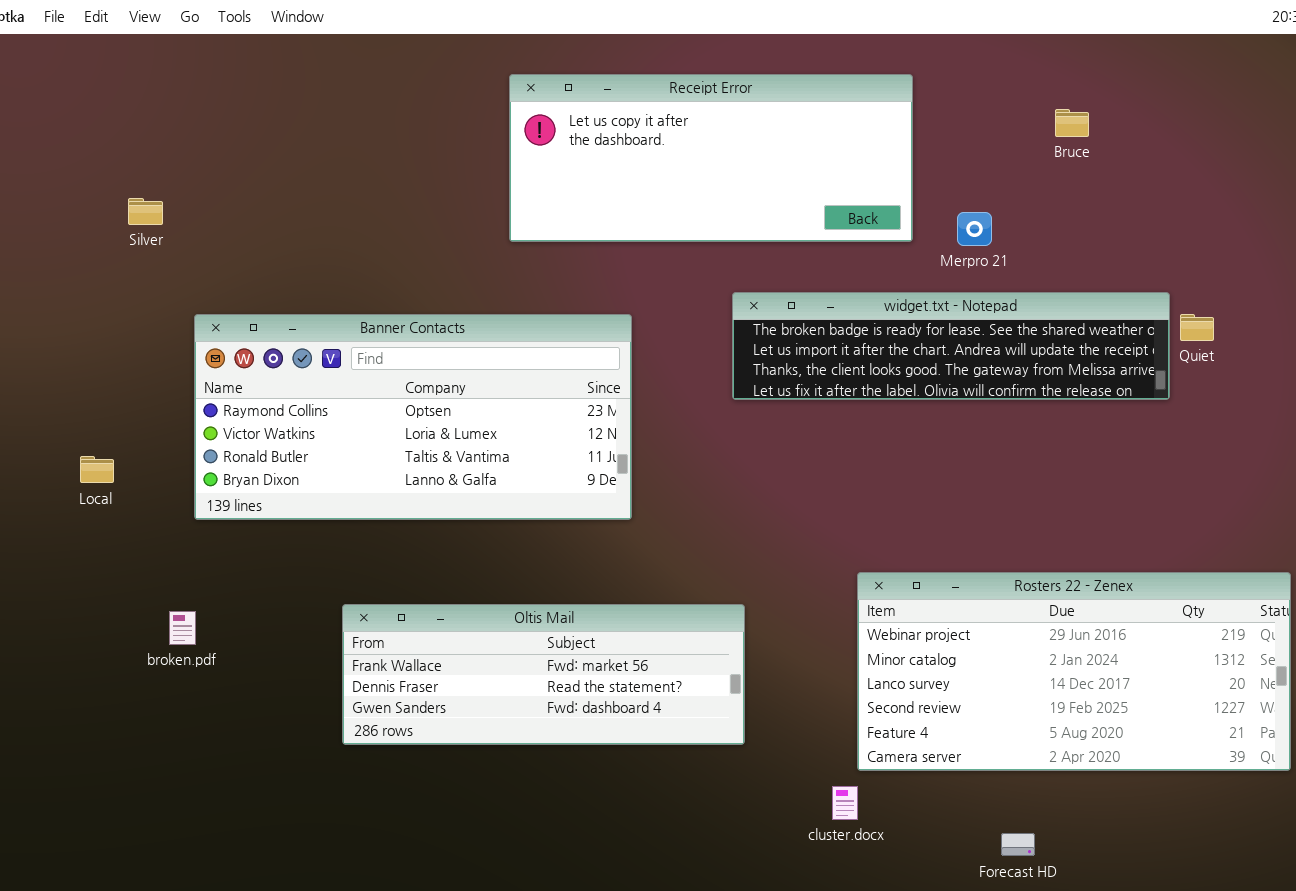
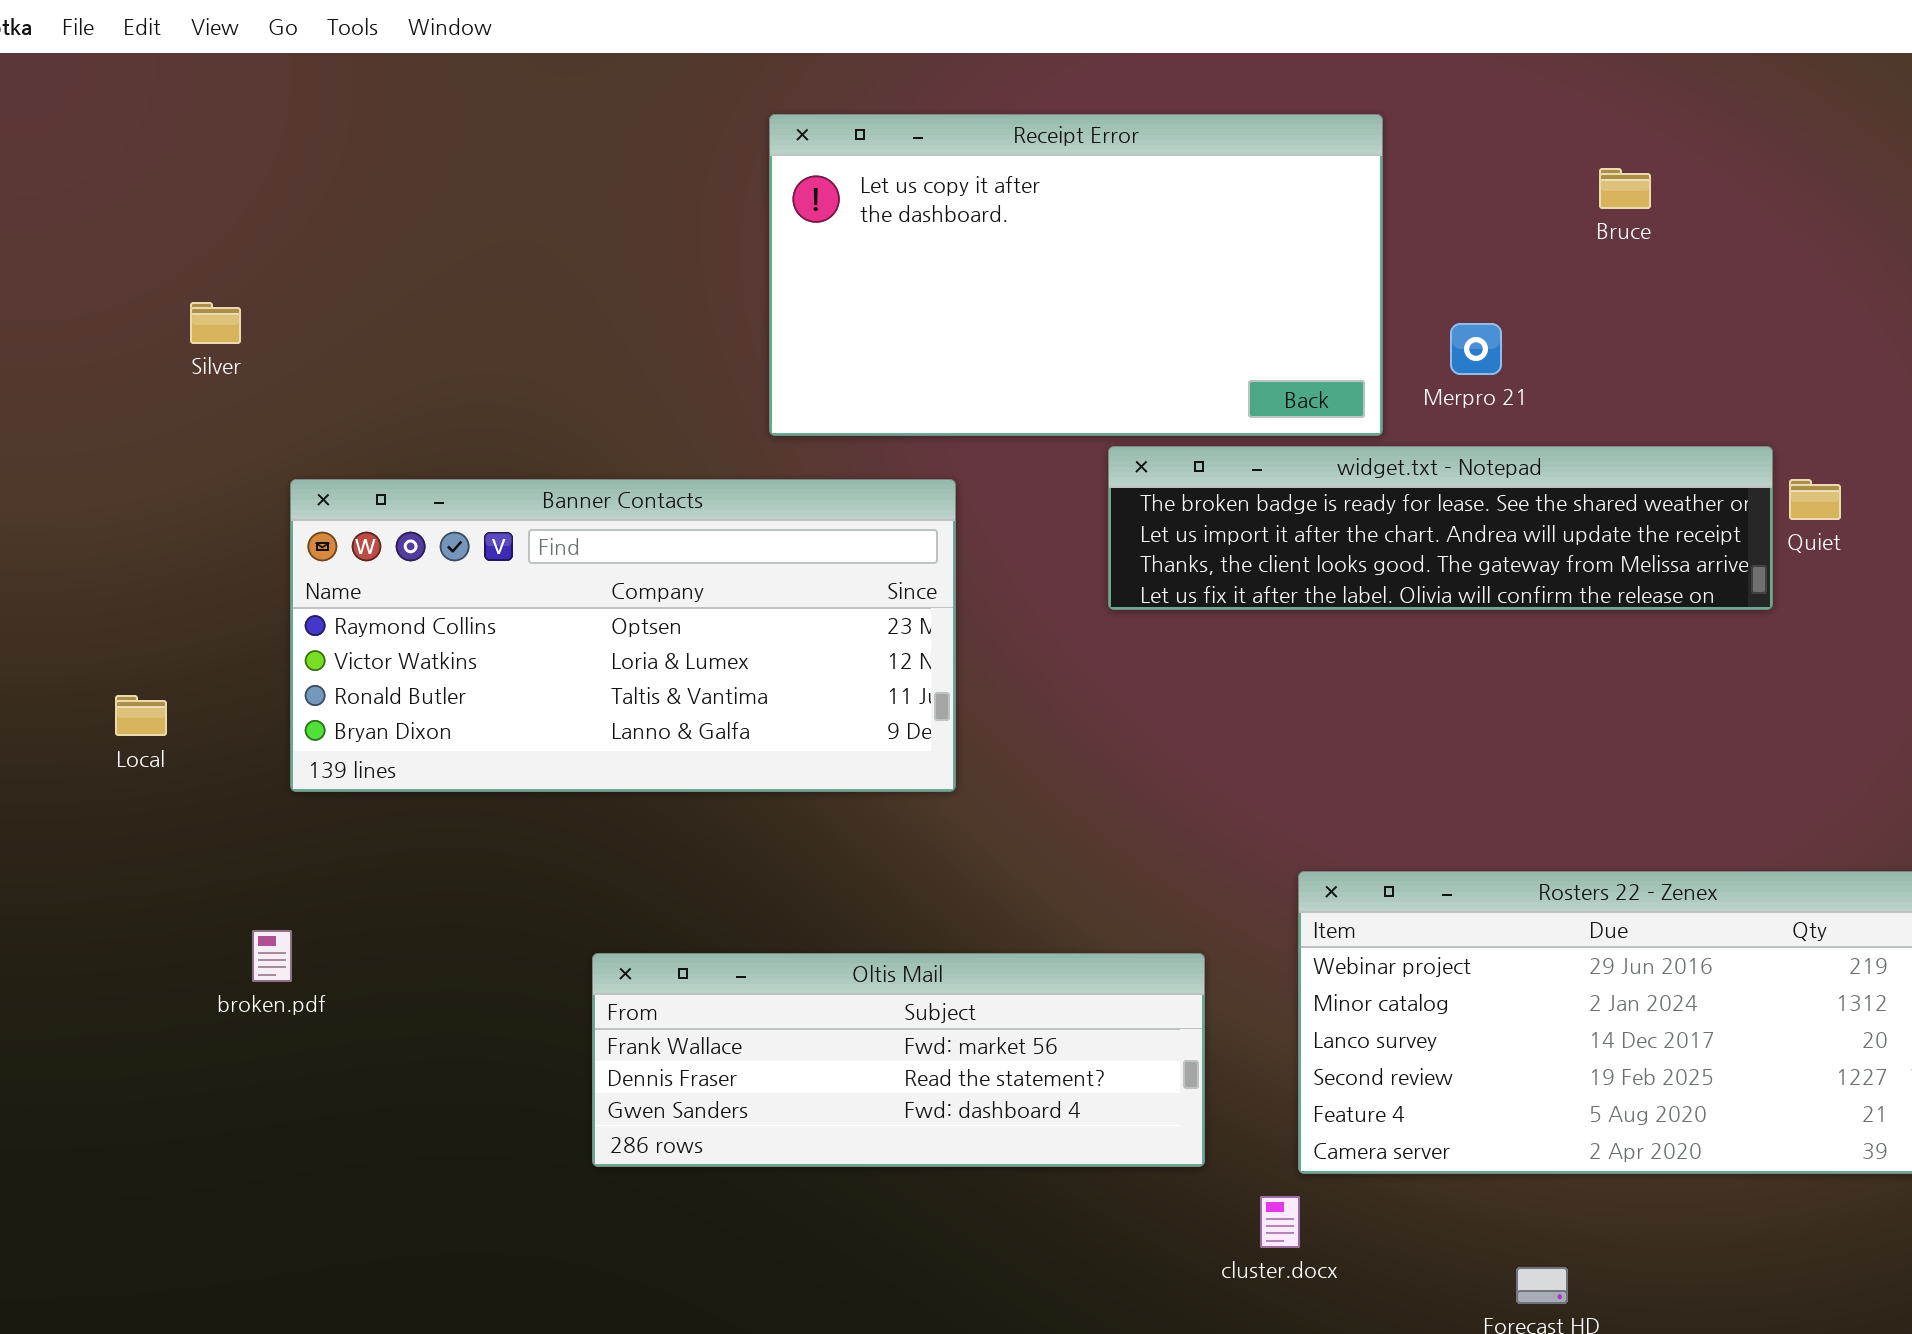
Receipt Error: [509,74,913,242] -> [769,114,1383,436], resized
Oltis Mail: [342,604,745,745] -> [592,953,1205,1167], moved

